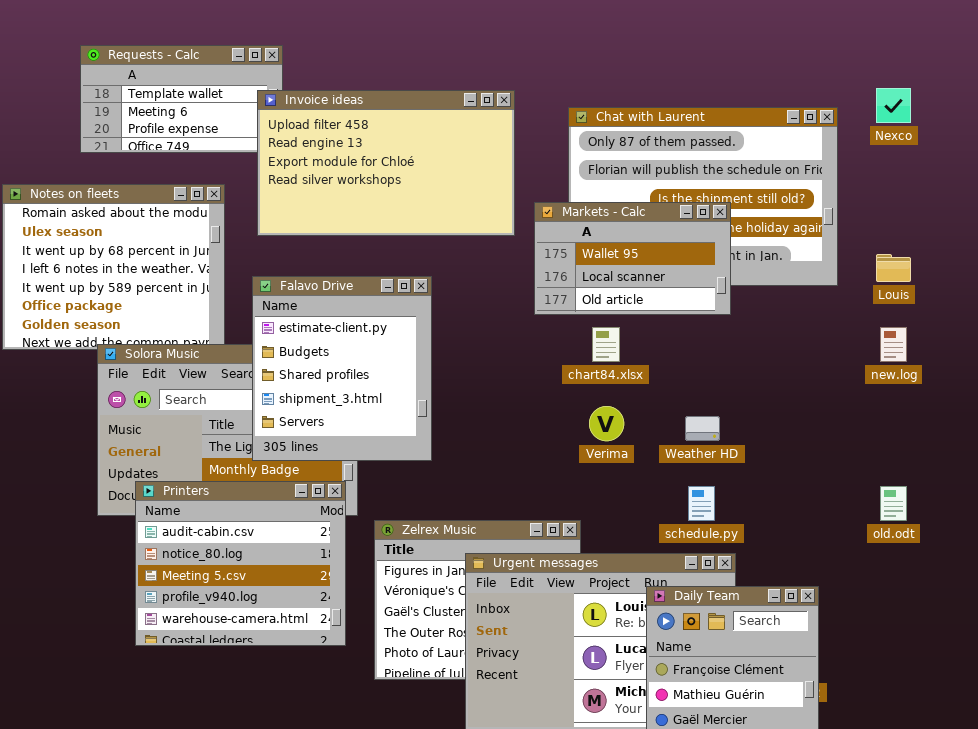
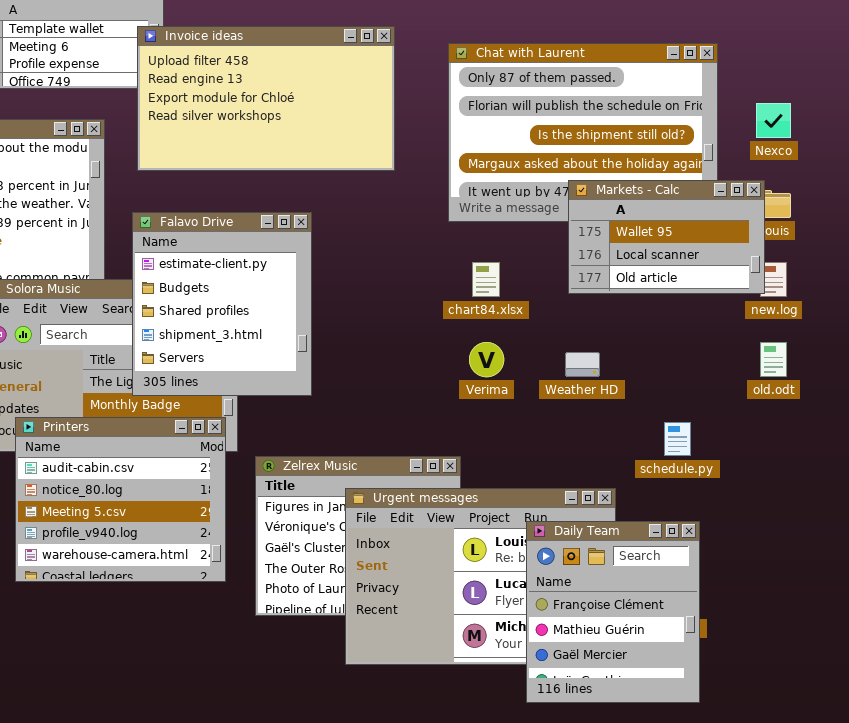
Nexco: [876,88,911,123] -> [756,103,791,138], moved
Markets - Calc: [534,202,731,315] -> [568,180,765,294], moved
schedule.py: [688,486,715,521] -> [664,422,691,456], moved
old.odt: [880,486,907,521] -> [760,342,787,377], moved

